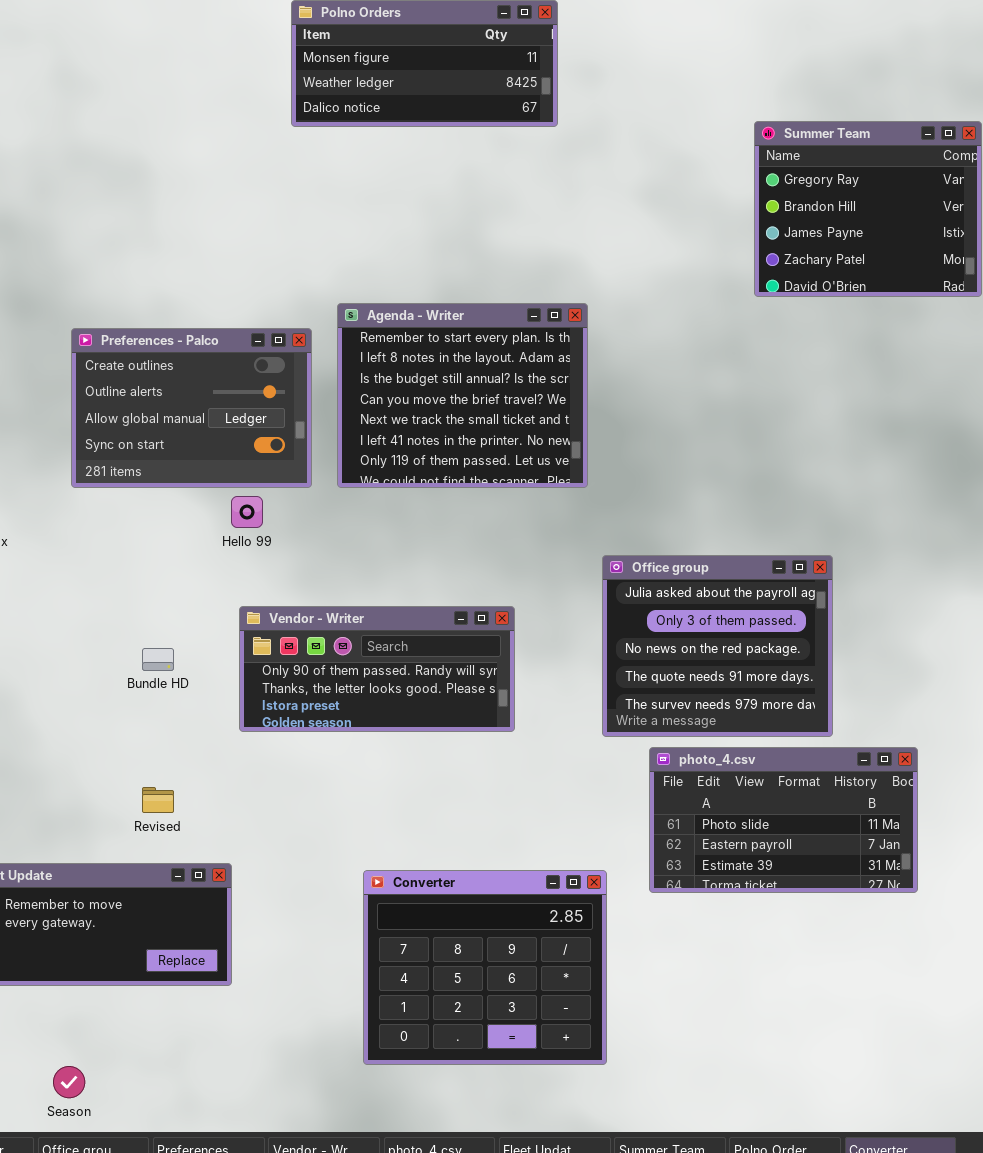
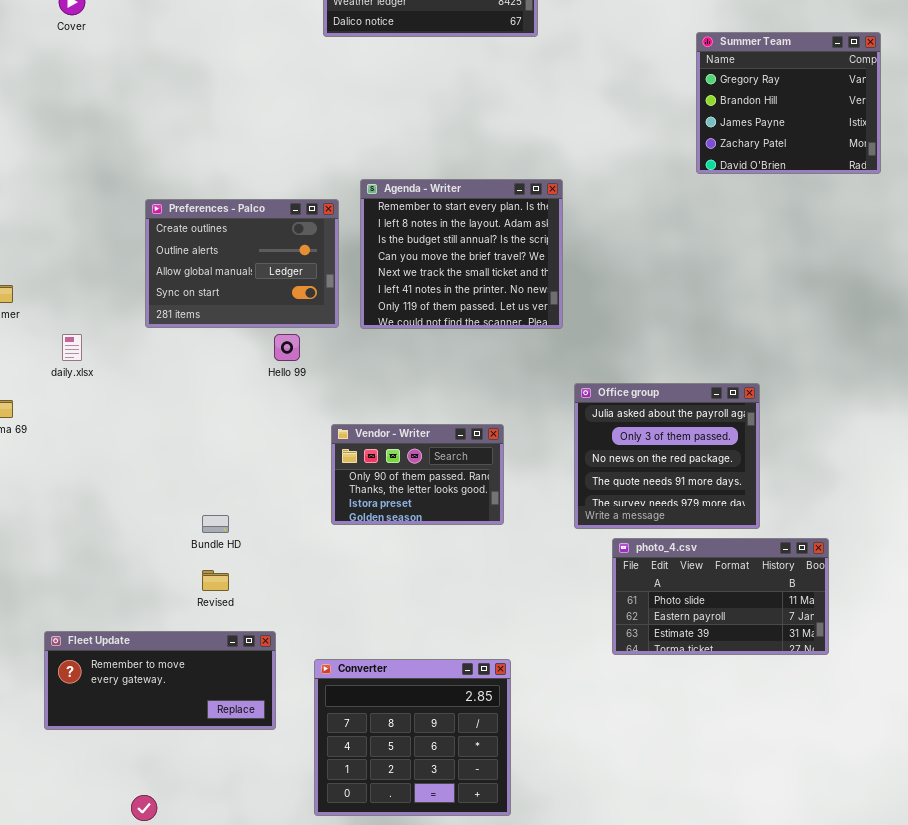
Vendor - Writer: [239,606,515,732] -> [331,424,504,525], resized
Bundle HD: [142,648,174,671] -> [202,515,229,533], moved
Converter: [363,870,607,1065] -> [314,659,511,816], moved

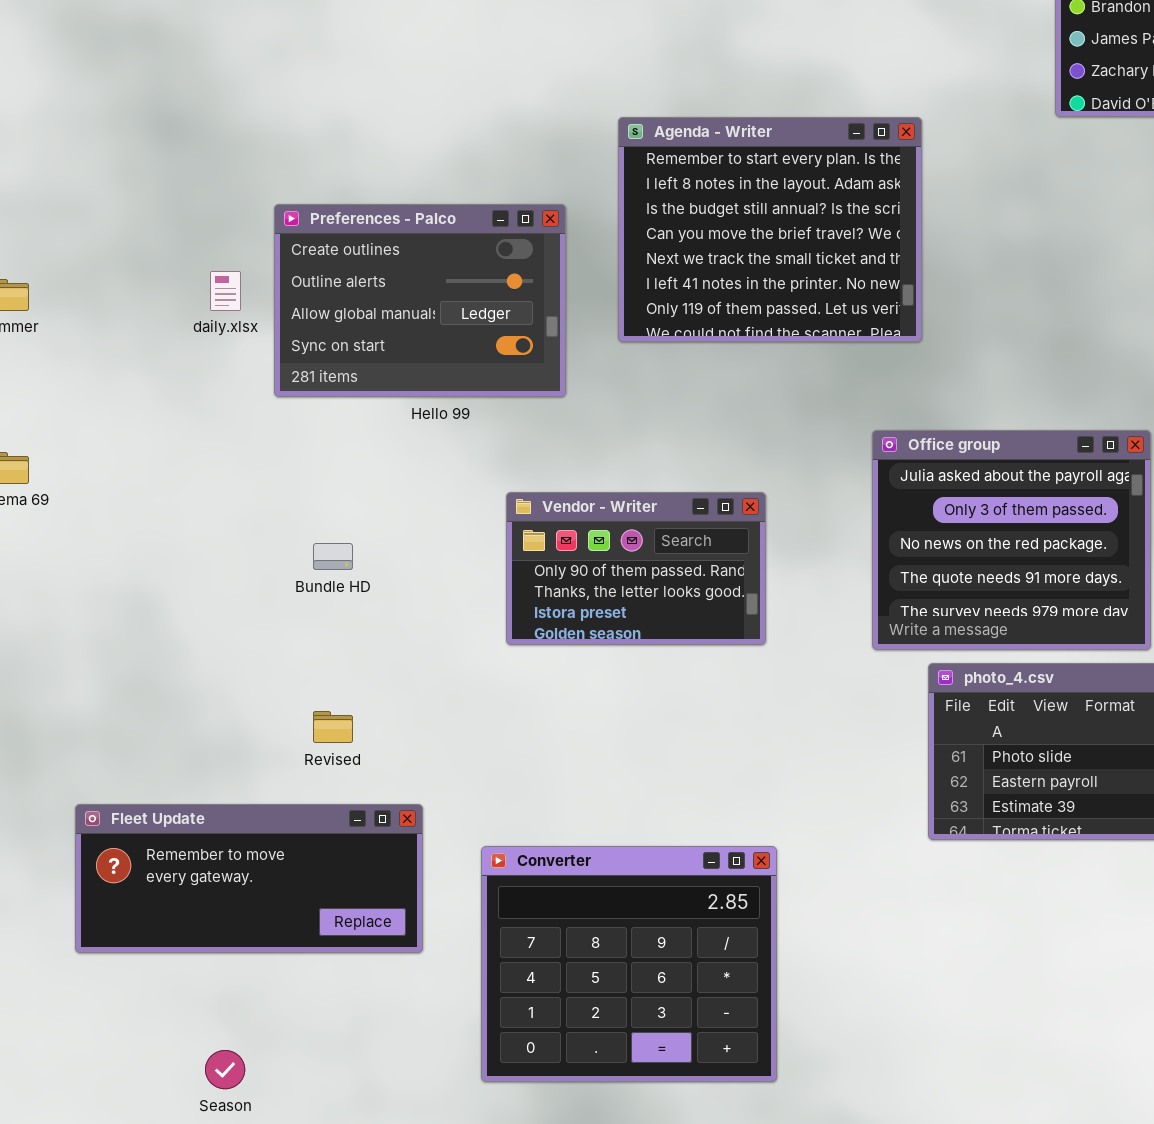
Agenda - Writer: [360,179,563,329] -> [618,117,922,342], moved
Preferences - Palco: [145,199,339,328] -> [274,204,566,397], moved
daily.xlsx: [62,334,82,361] -> [210,271,241,311], moved
Bundle HD: [202,515,229,533] -> [313,543,353,570], moved

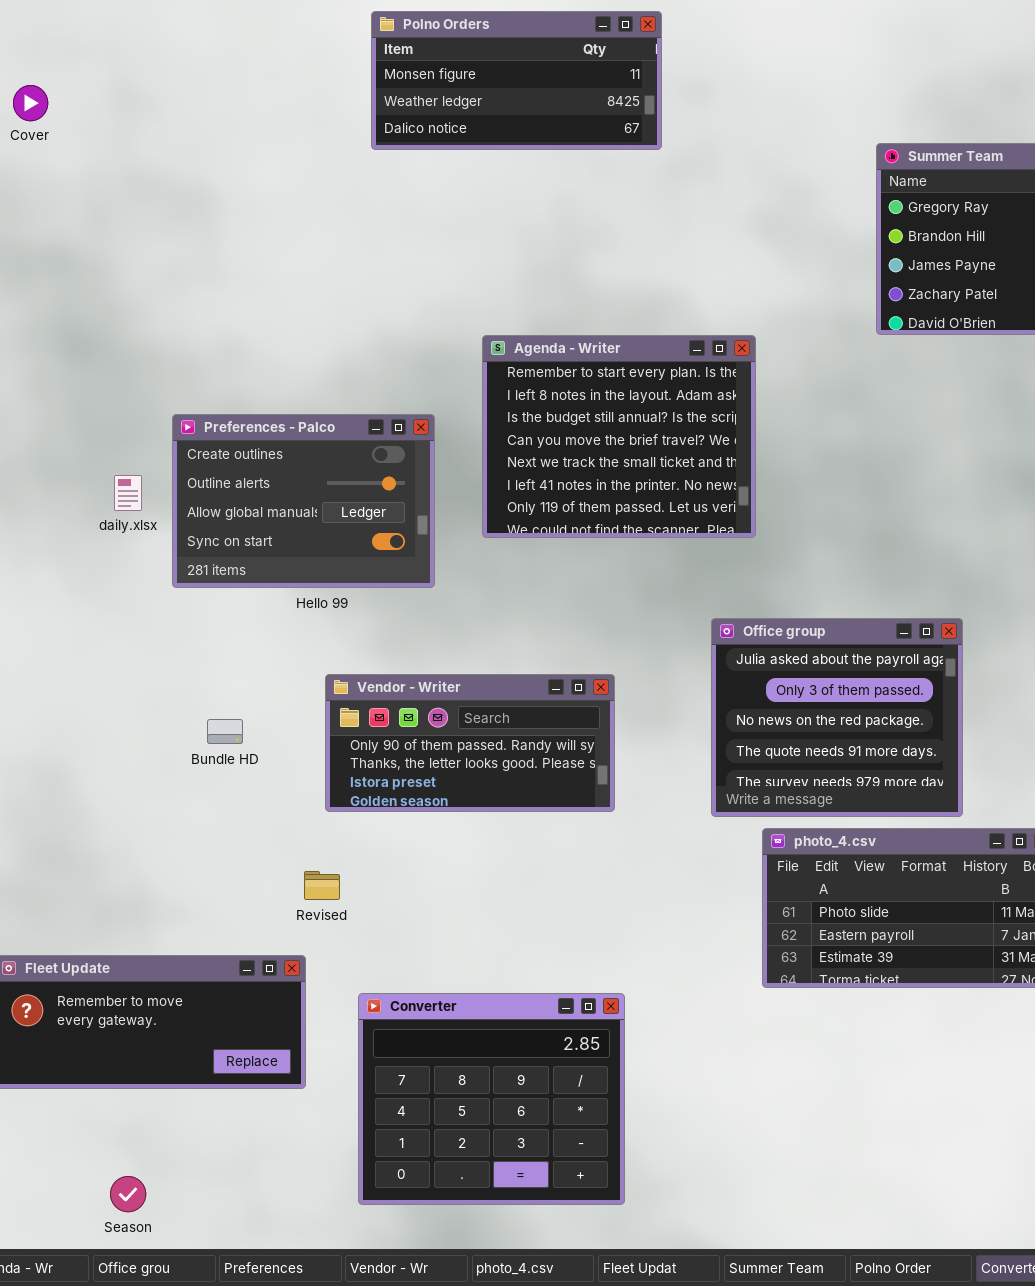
Vendor - Writer: [506,492,766,645] -> [325,674,615,812], resized
Revised: [313,711,353,743] -> [304,871,340,900], moved

